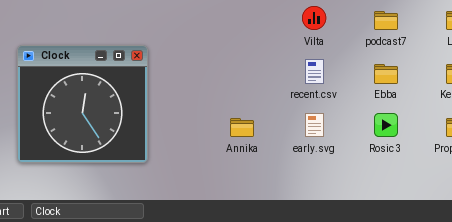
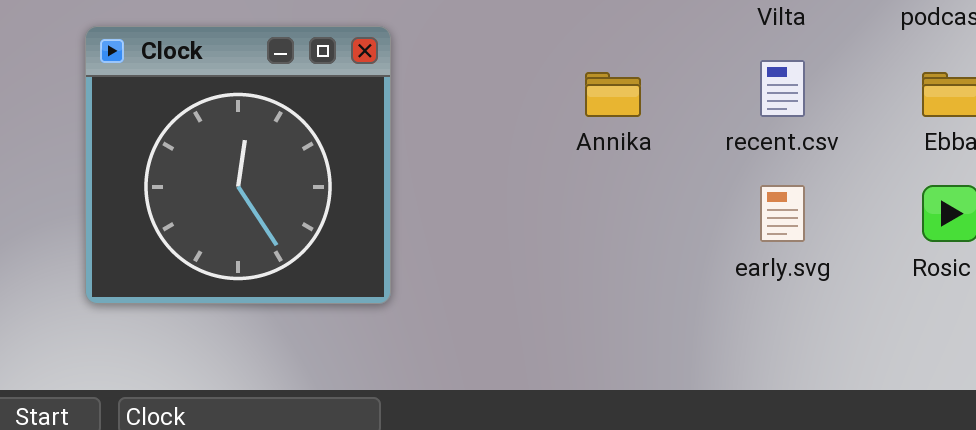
Annika: [230,118,254,137] -> [585,72,641,117], moved

